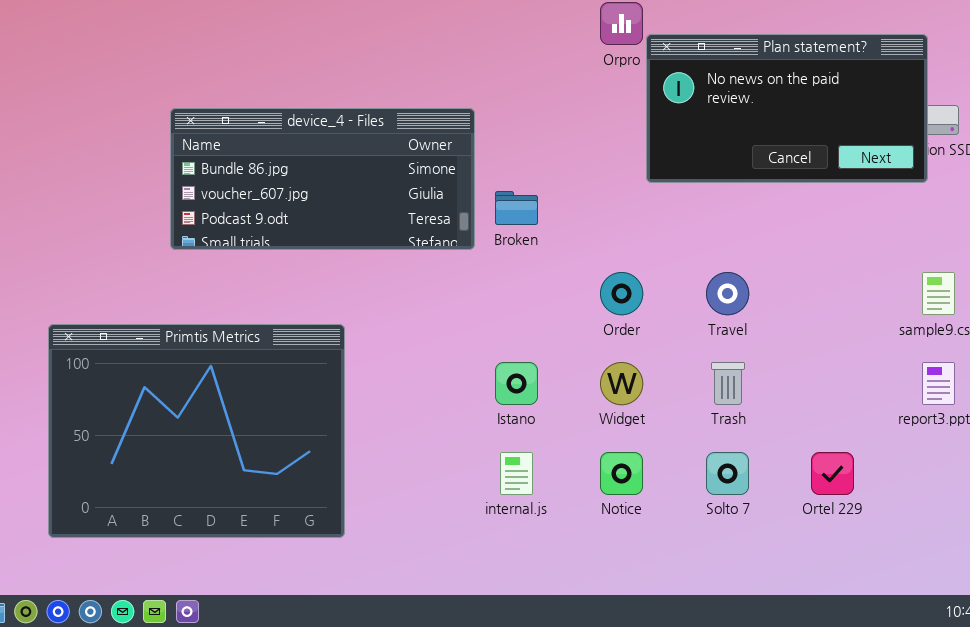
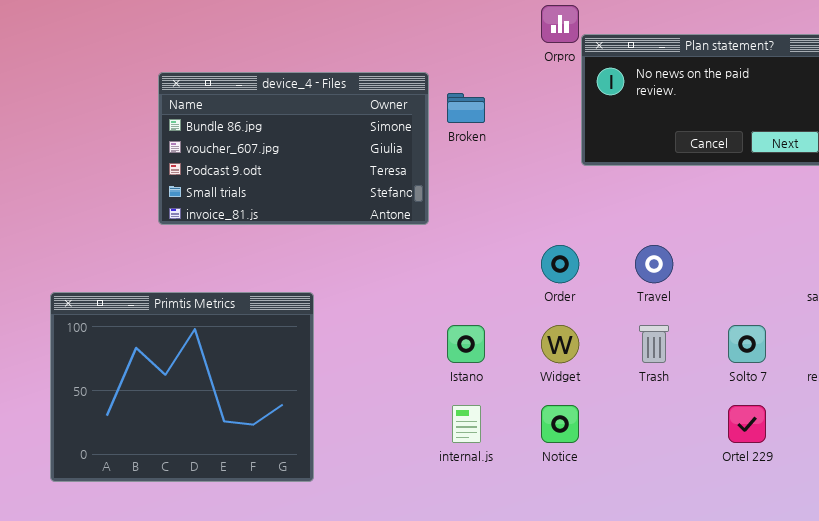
device_4 - Files: [170,108,475,250] -> [158,72,429,225], resized
Broken: [495,191,538,225] -> [447,93,485,123], moved
Solto 7: [706,452,749,495] -> [728,325,766,363], moved

